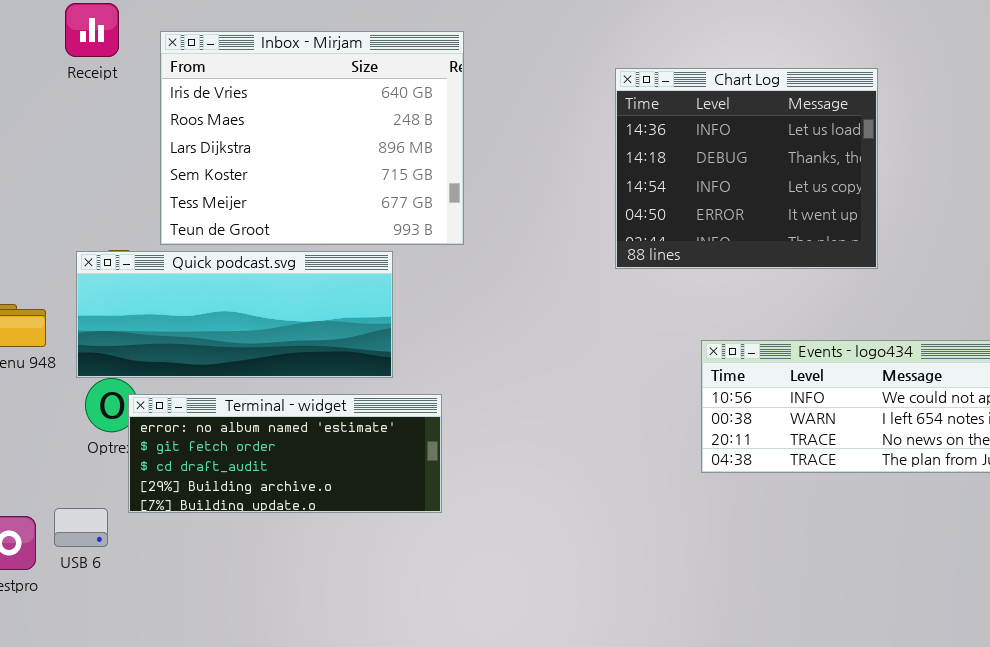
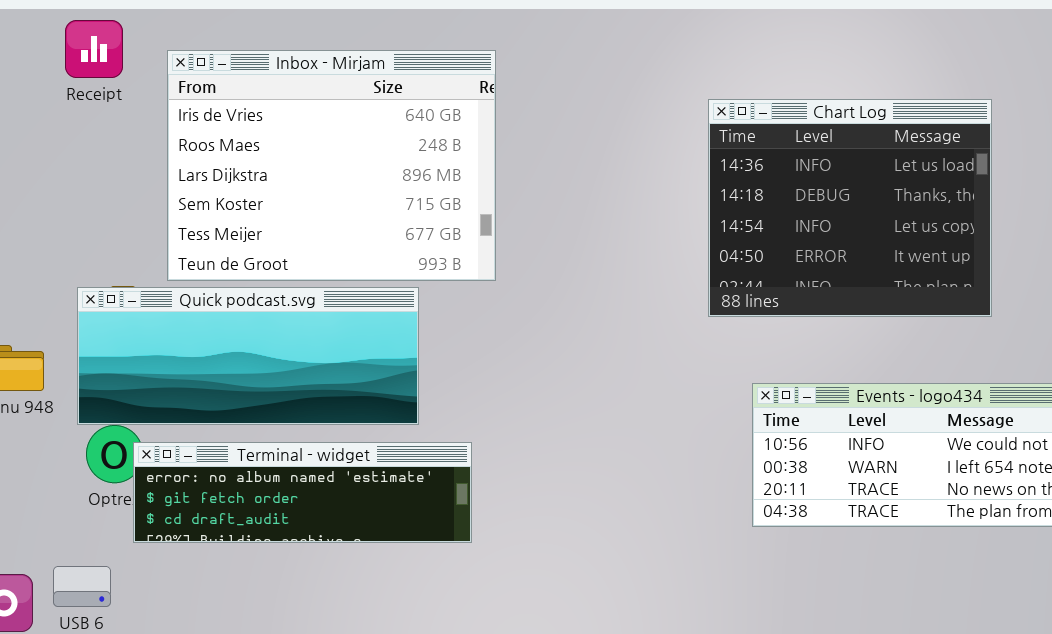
Chart Log: [615,68,878,269] -> [708,99,992,317], moved
Terminal - widget: [128,394,442,513] -> [133,442,472,543], resized

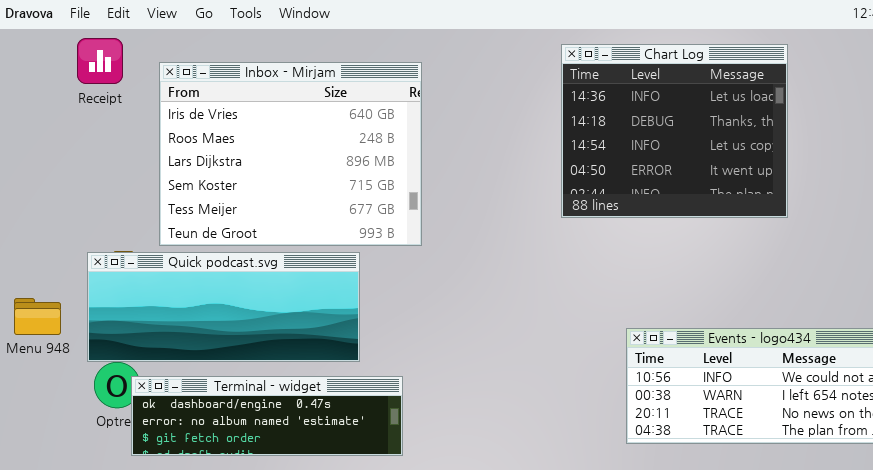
Chart Log: [708,99,992,317] -> [561,44,788,218], moved
Terminal - widget: [133,442,472,543] -> [131,376,403,456], scrolled up 1 row

